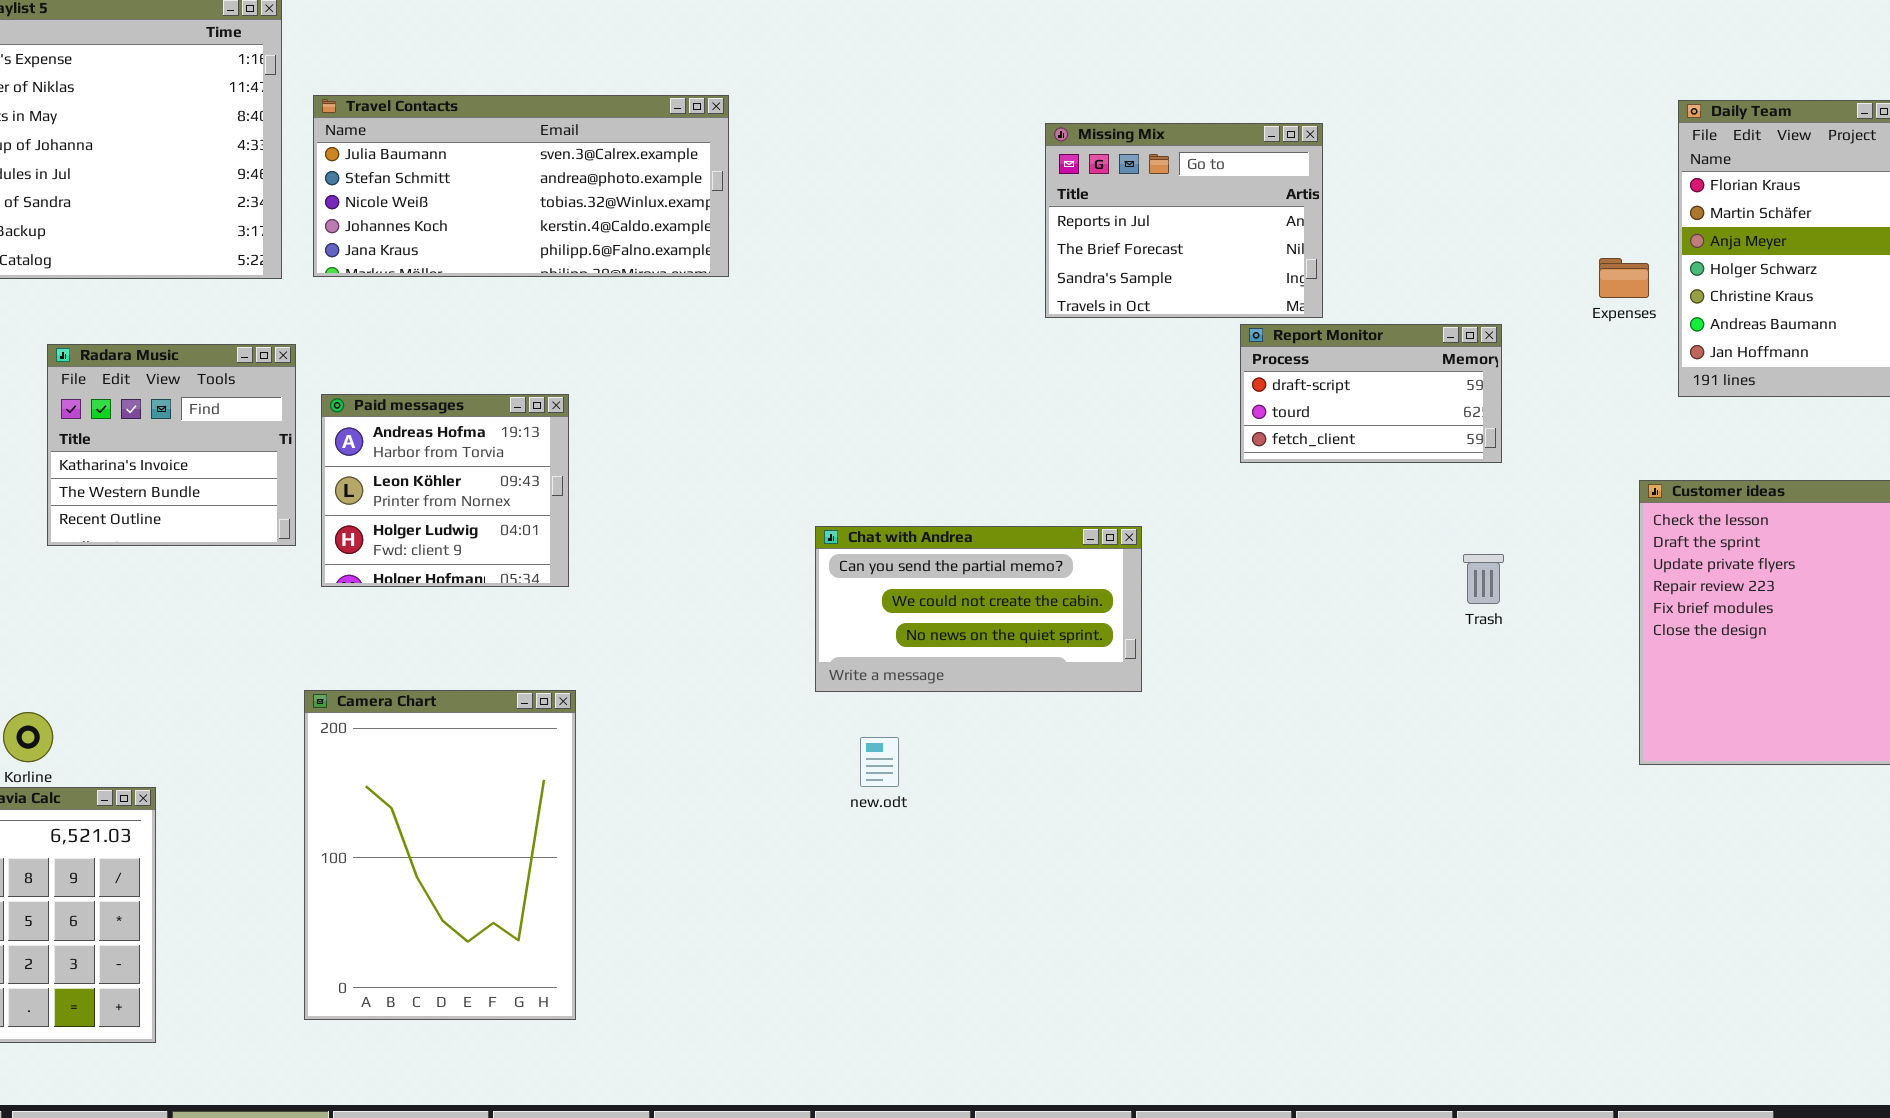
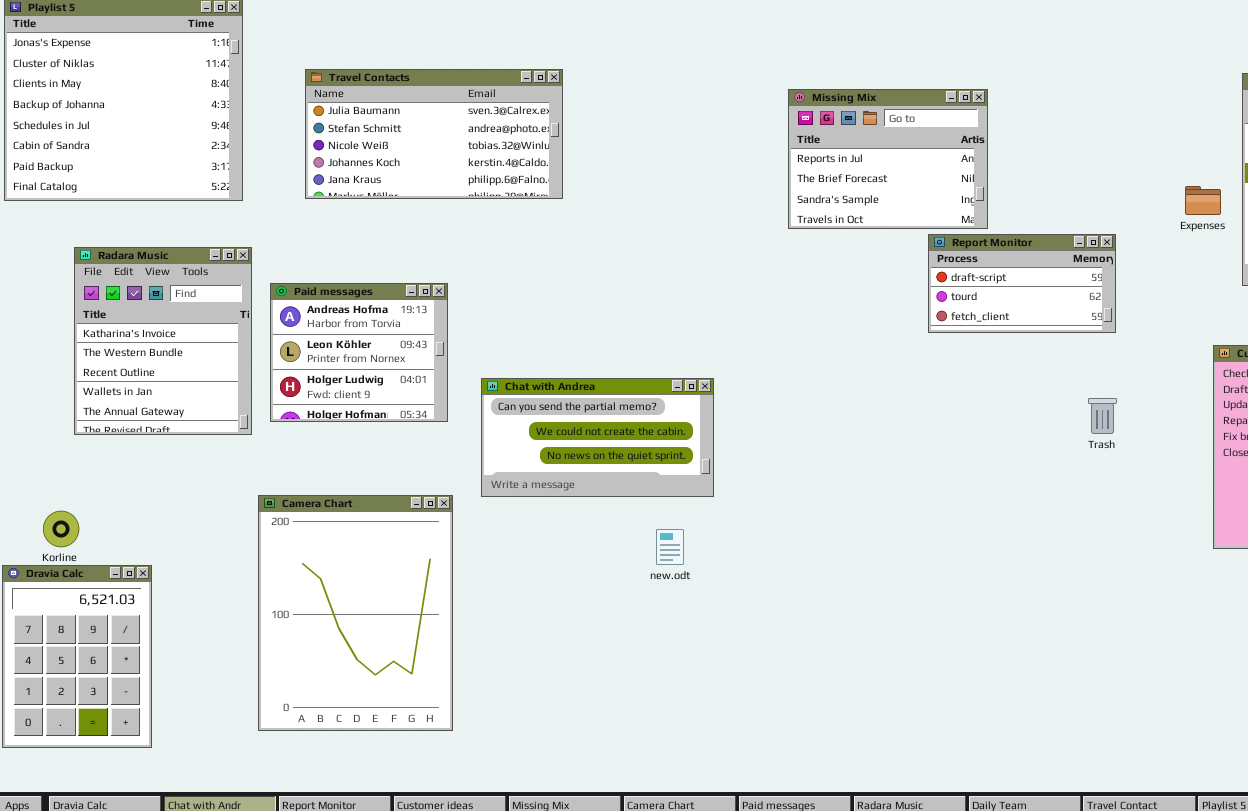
Travel Contacts: [313,95,729,277] -> [305,69,563,199], resized
Radara Music: [47,344,296,546] -> [74,247,252,435], resized
Chat with Andrea: [815,526,1142,692] -> [481,378,714,497], moved

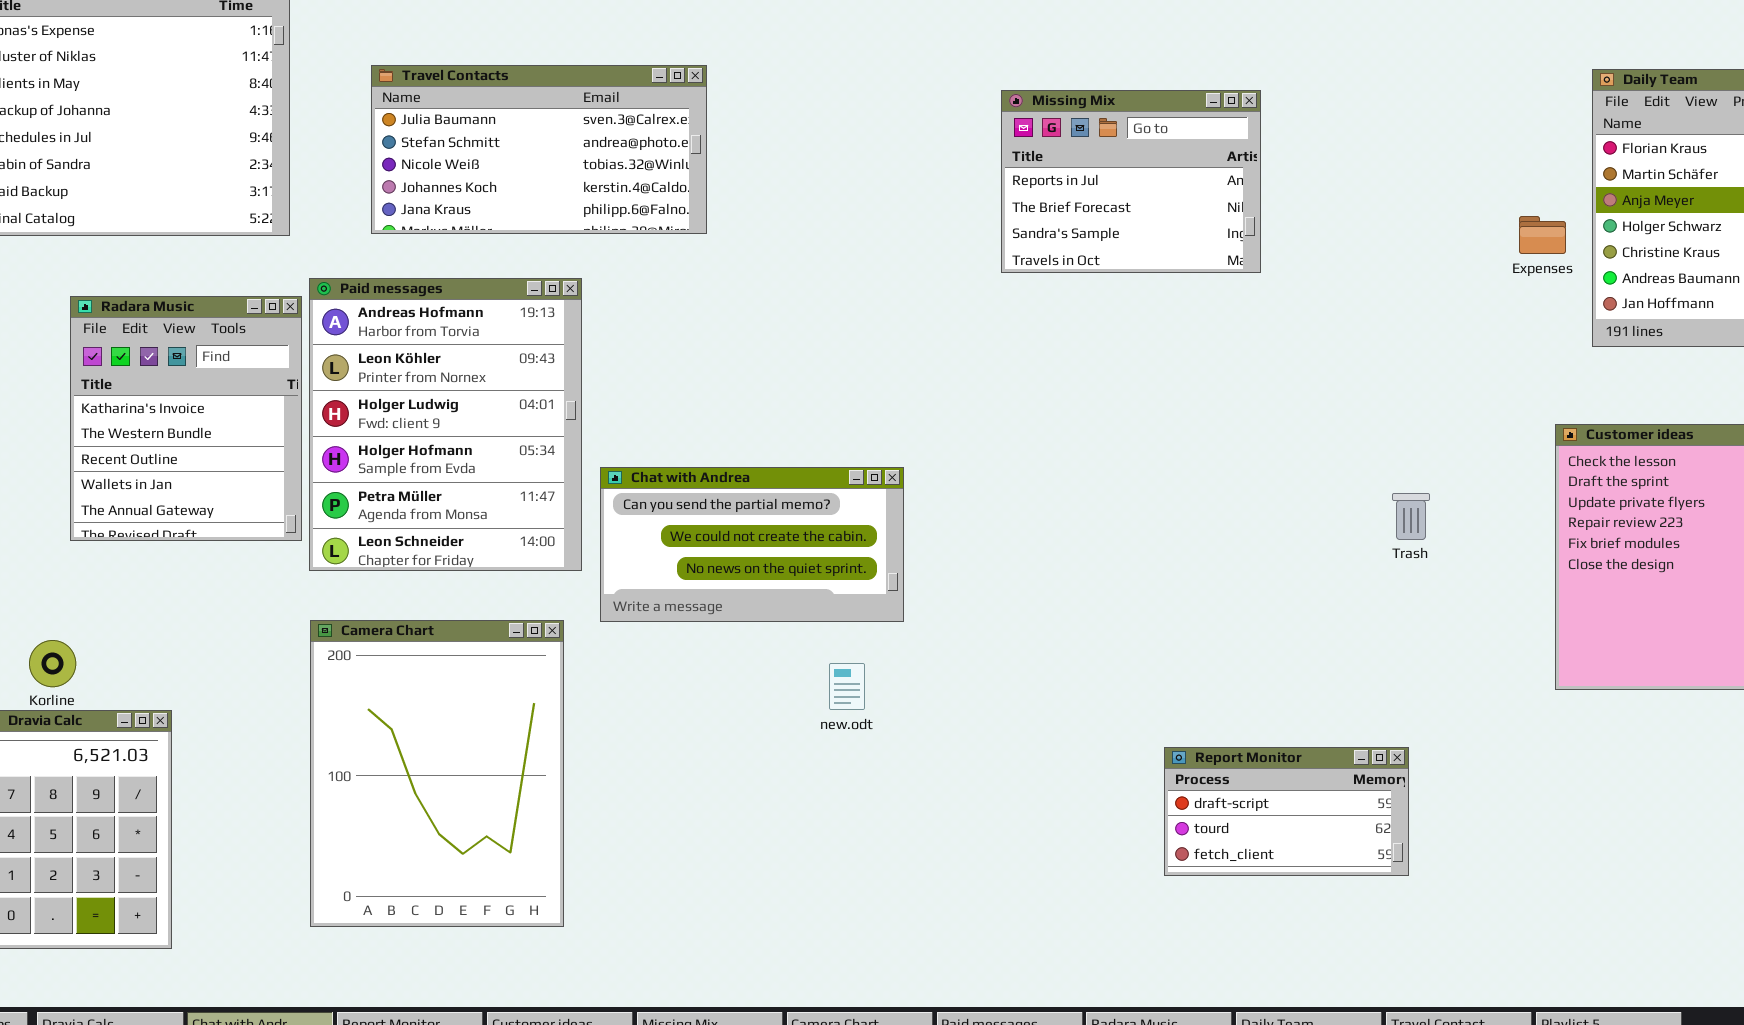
Report Monitor: [928,234,1116,333] -> [1164,747,1409,876], moved
Paid messages: [270,283,448,422] -> [309,278,582,571], moved, resized

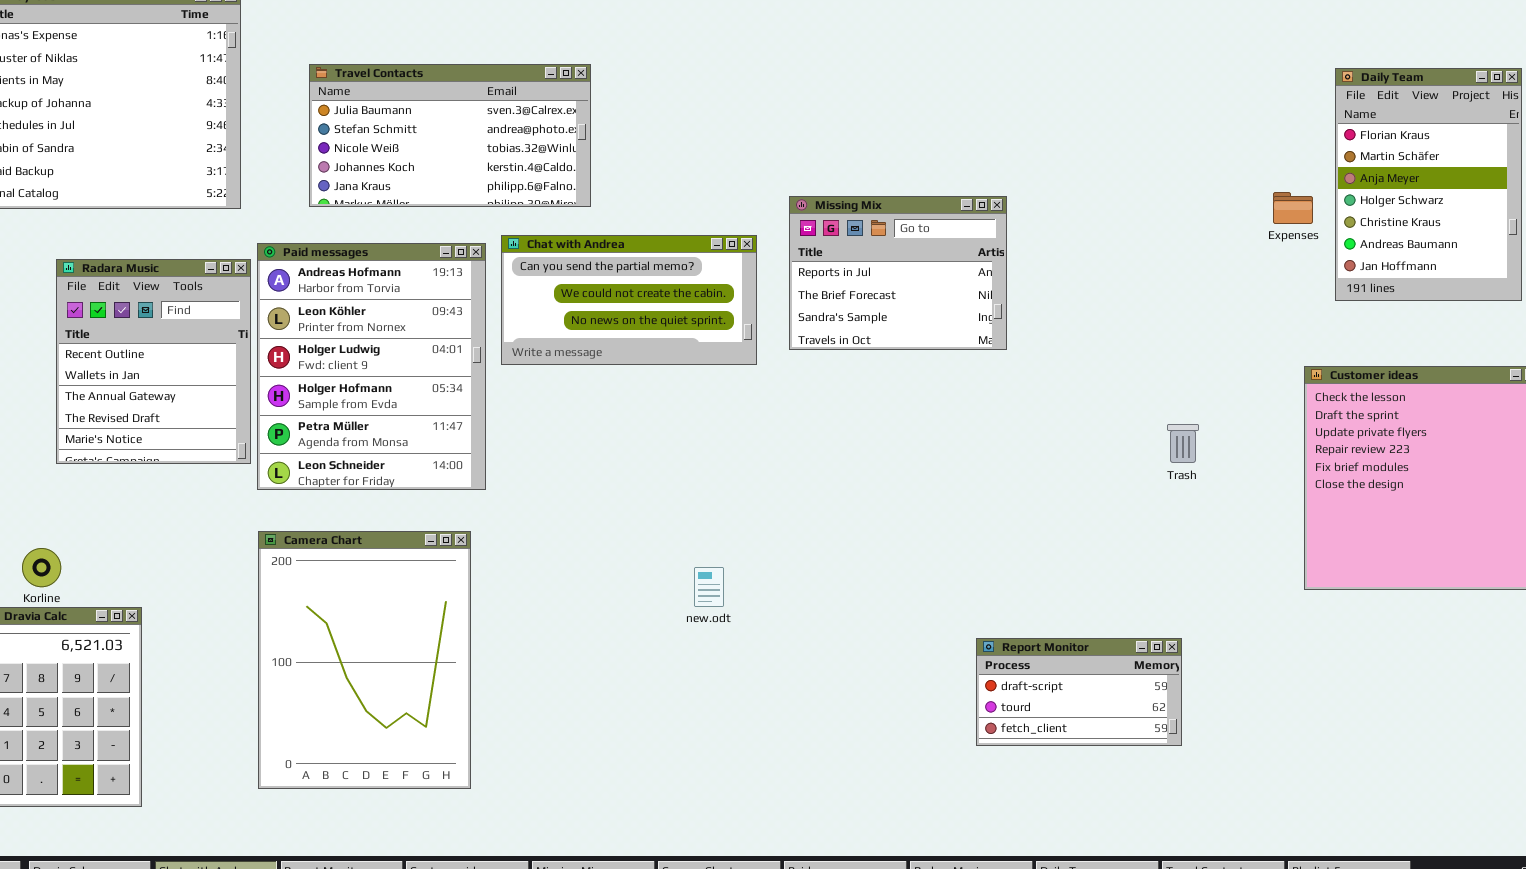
Missing Mix: [1001,90,1261,273] -> [789,196,1007,350], moved
Radara Music: [70,296,302,541] -> [56,259,251,464], scrolled down 2 rows
Chat with Andrea: [600,467,904,622] -> [501,235,757,365], moved

